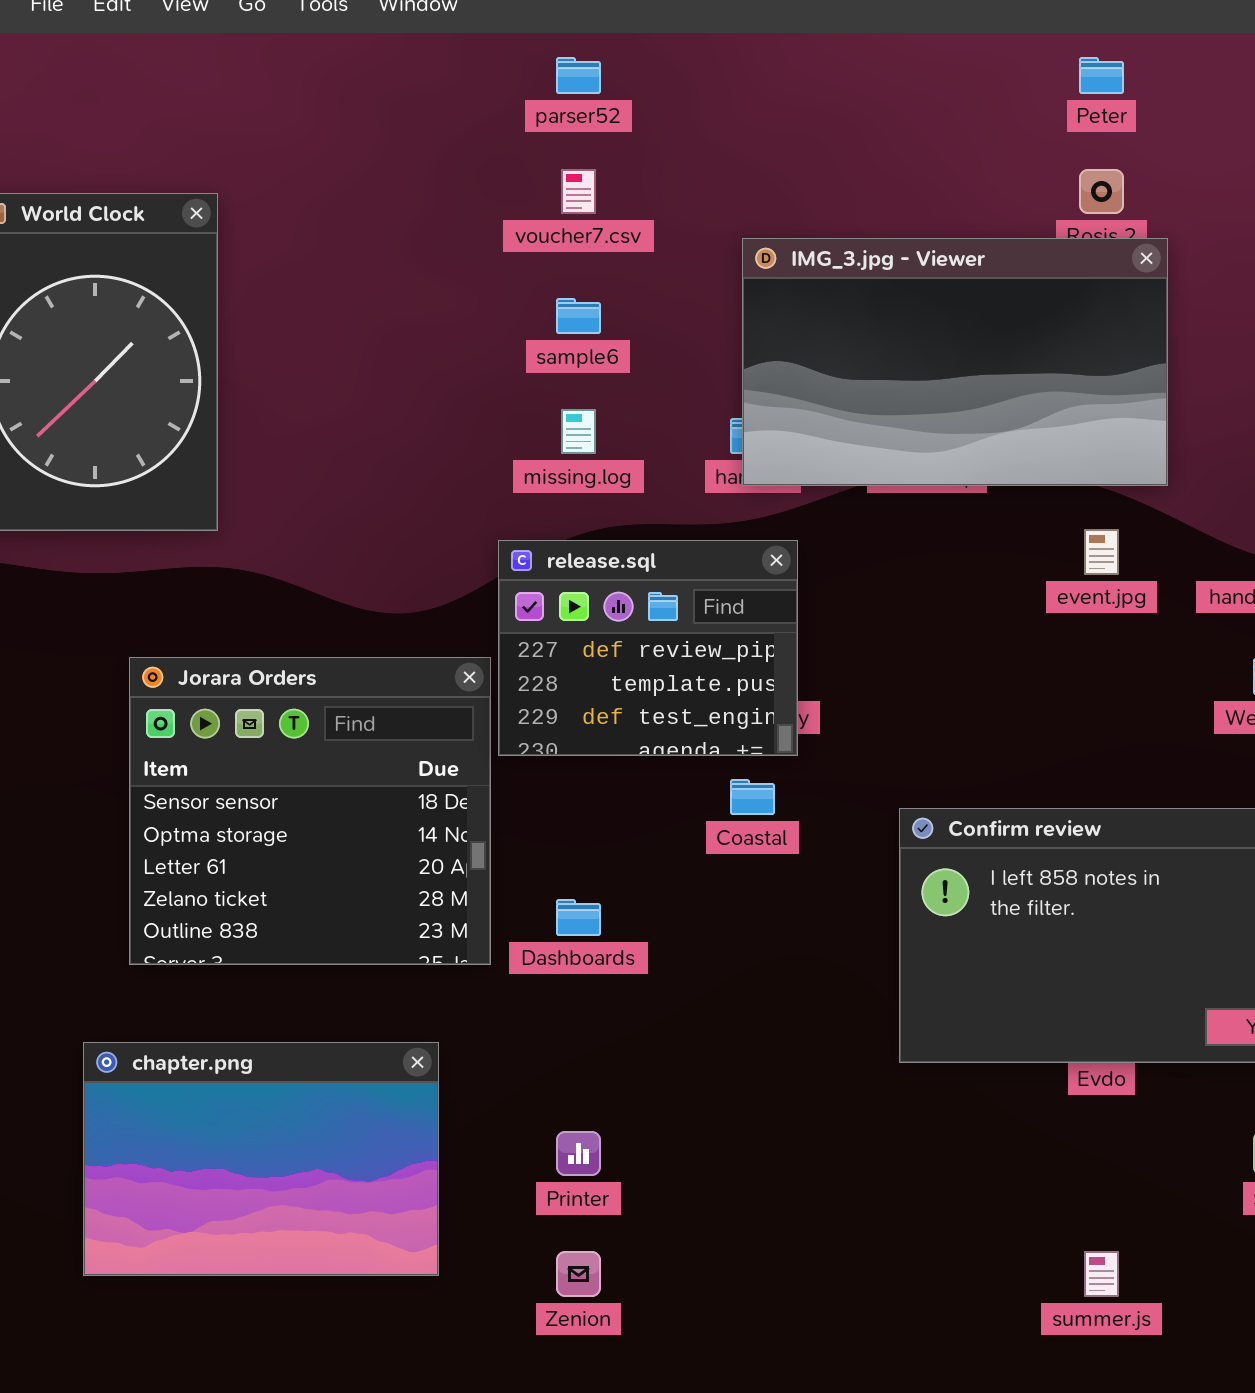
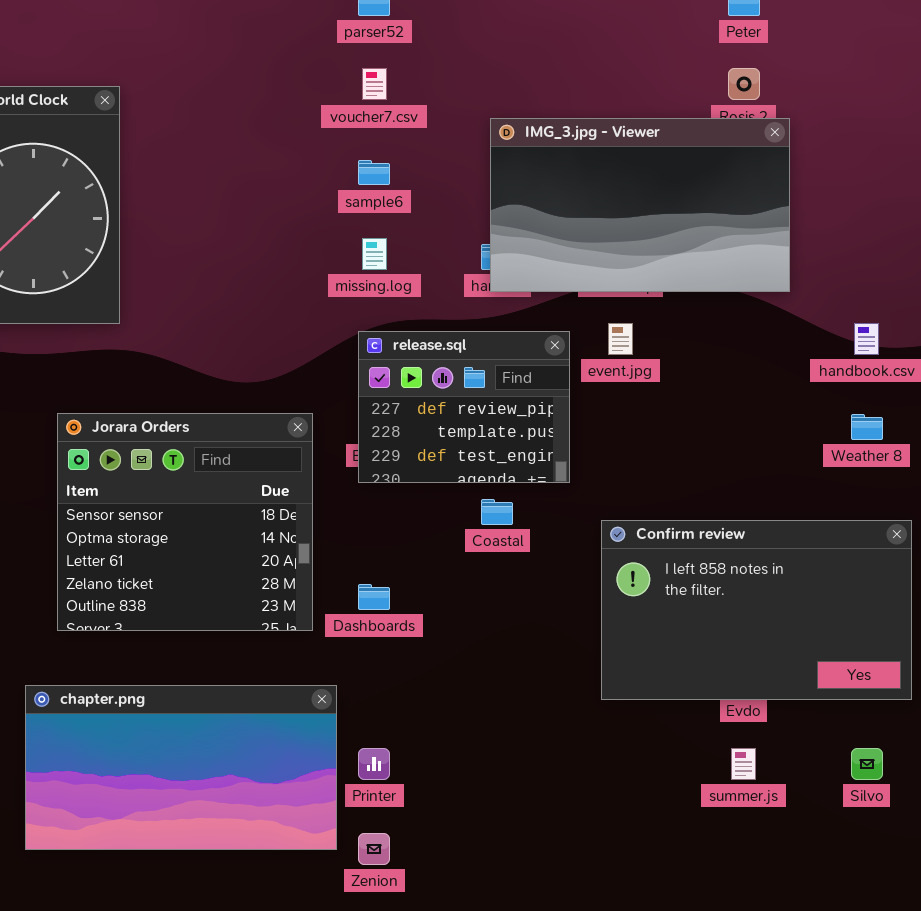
event.jpg: [1084,529,1119,575] -> [608,323,633,355], moved
release.sql: [498,540,798,756] -> [358,331,570,483], moved
chapter.png: [83,1042,439,1276] -> [25,685,337,850], resized
summer.js: [1084,1251,1119,1297] -> [731,748,756,780], moved

